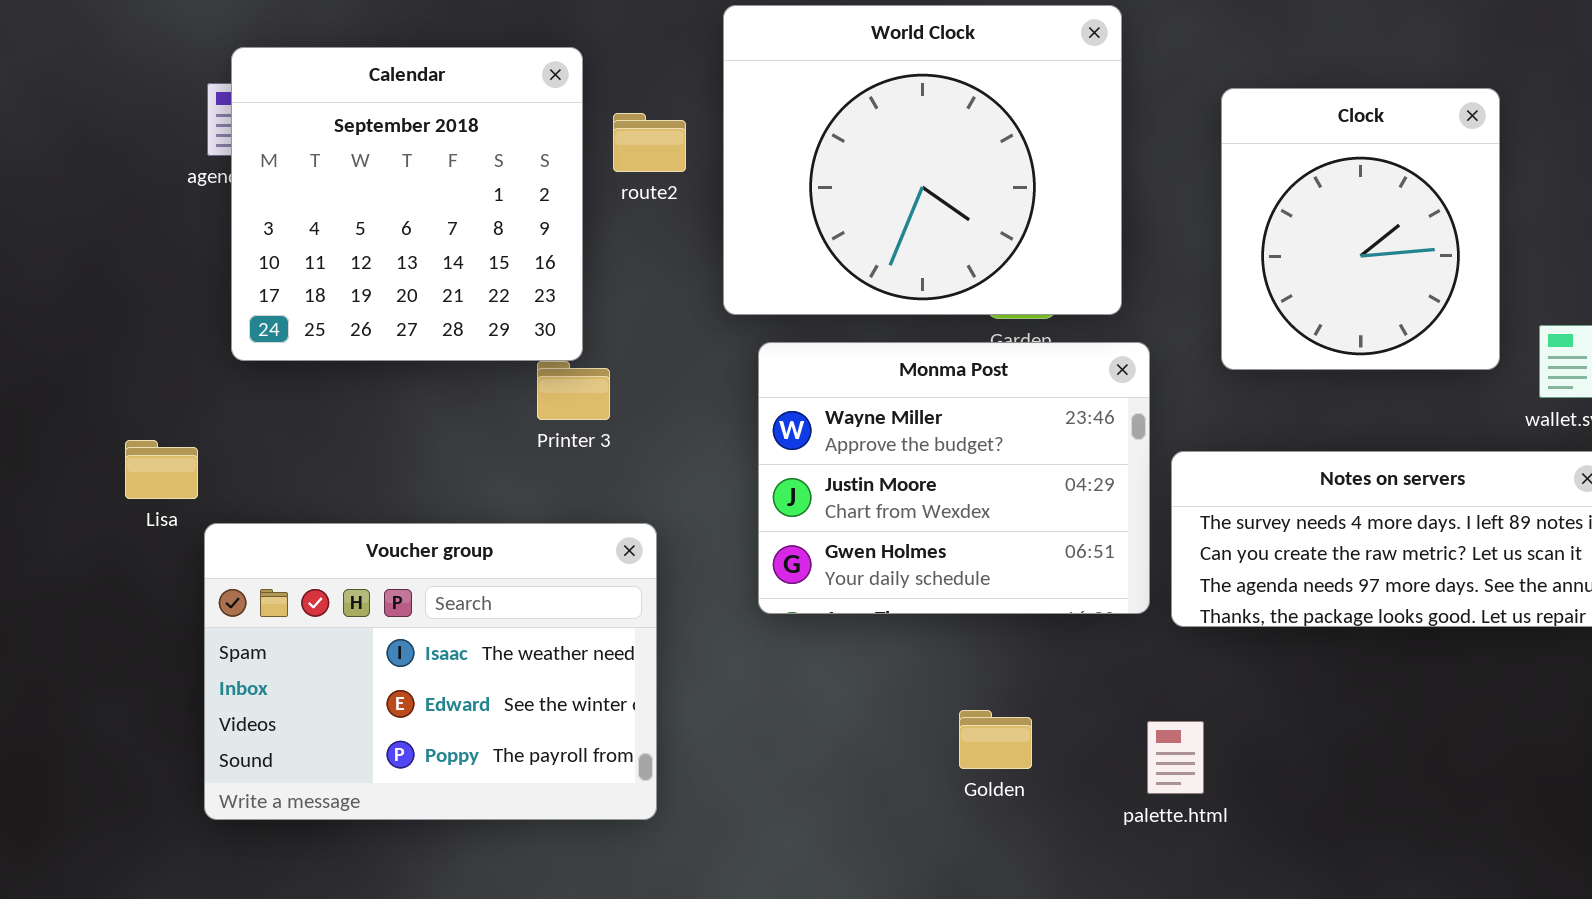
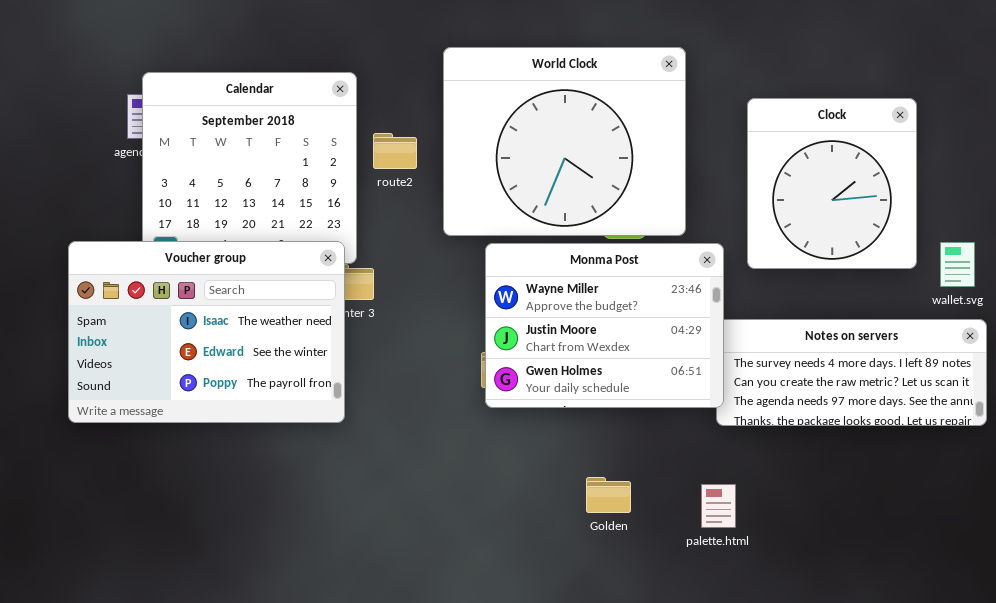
route2: [613,113,686,172] -> [373,133,417,169], moved
Monma Post: [758,342,1150,614] -> [485,243,724,408], moved
Voucher group: [204,523,657,820] -> [68,241,345,423], moved

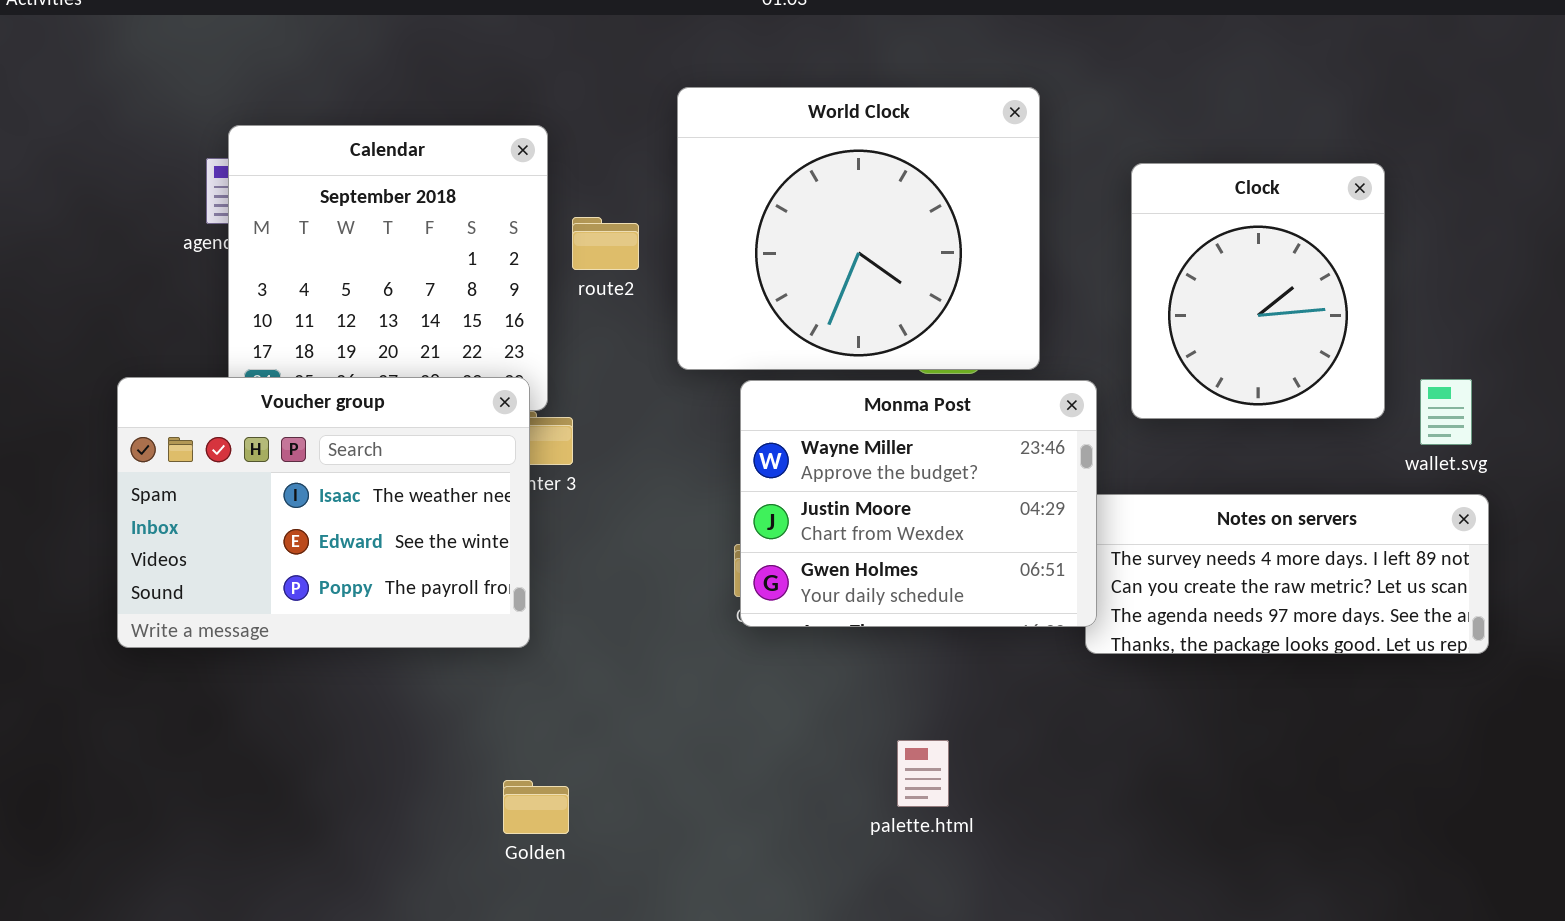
Golden: [586,477,631,513] -> [503,780,569,834], moved
palette.html: [701,484,736,528] -> [897,740,949,807], moved

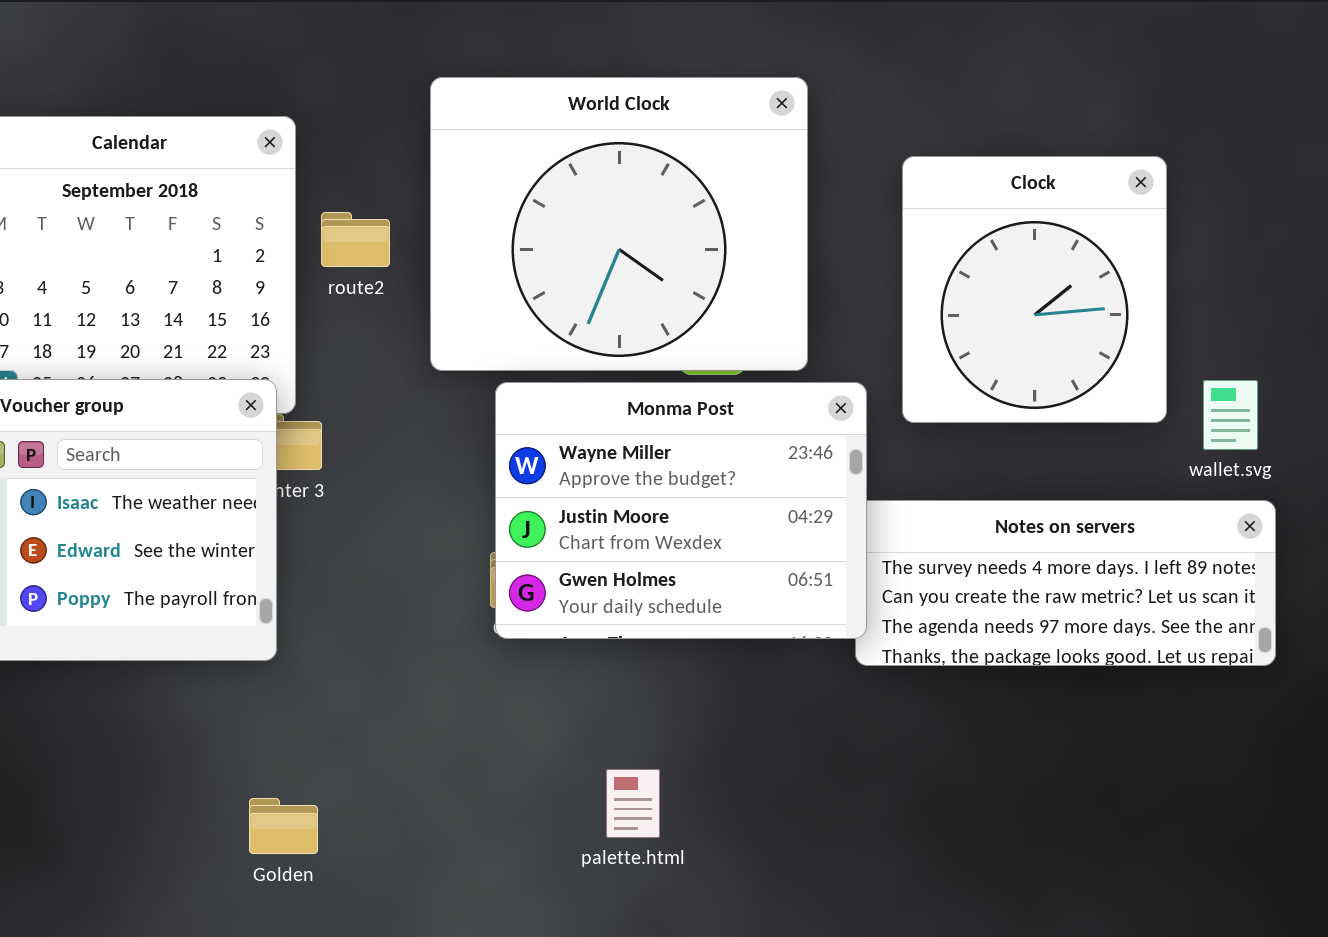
palette.html: [897,740,949,807] -> [606,769,660,838], moved

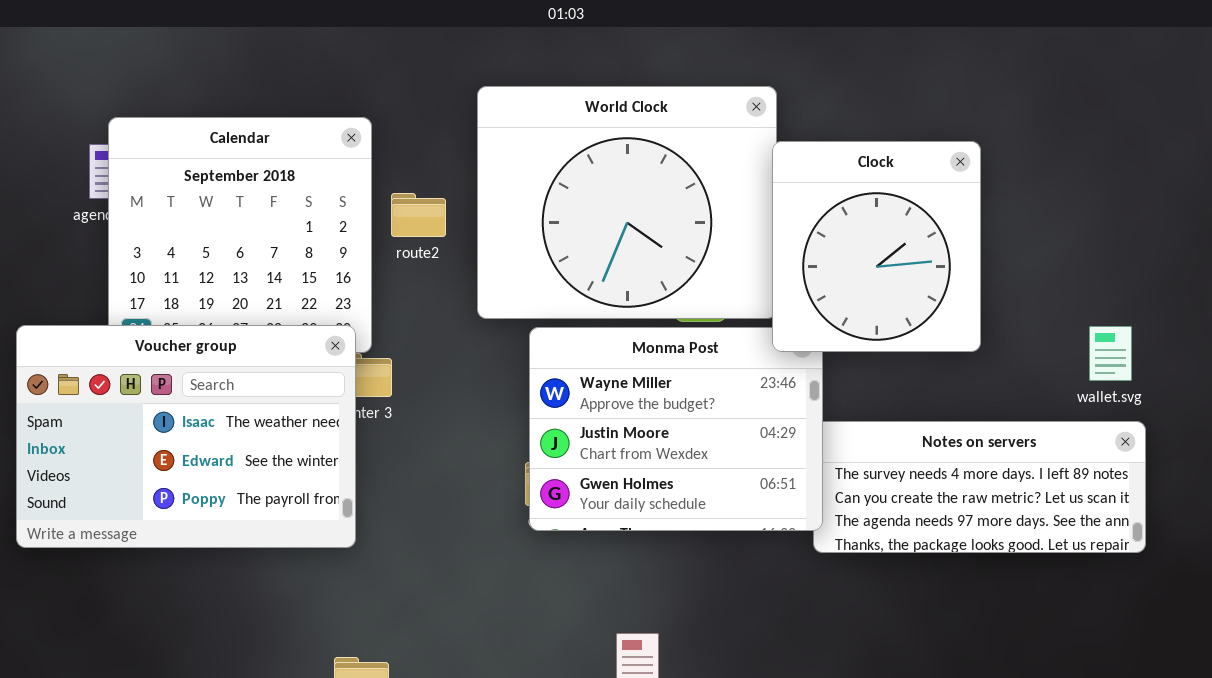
Clock: [902,156,1167,423] -> [772,141,981,352], moved

